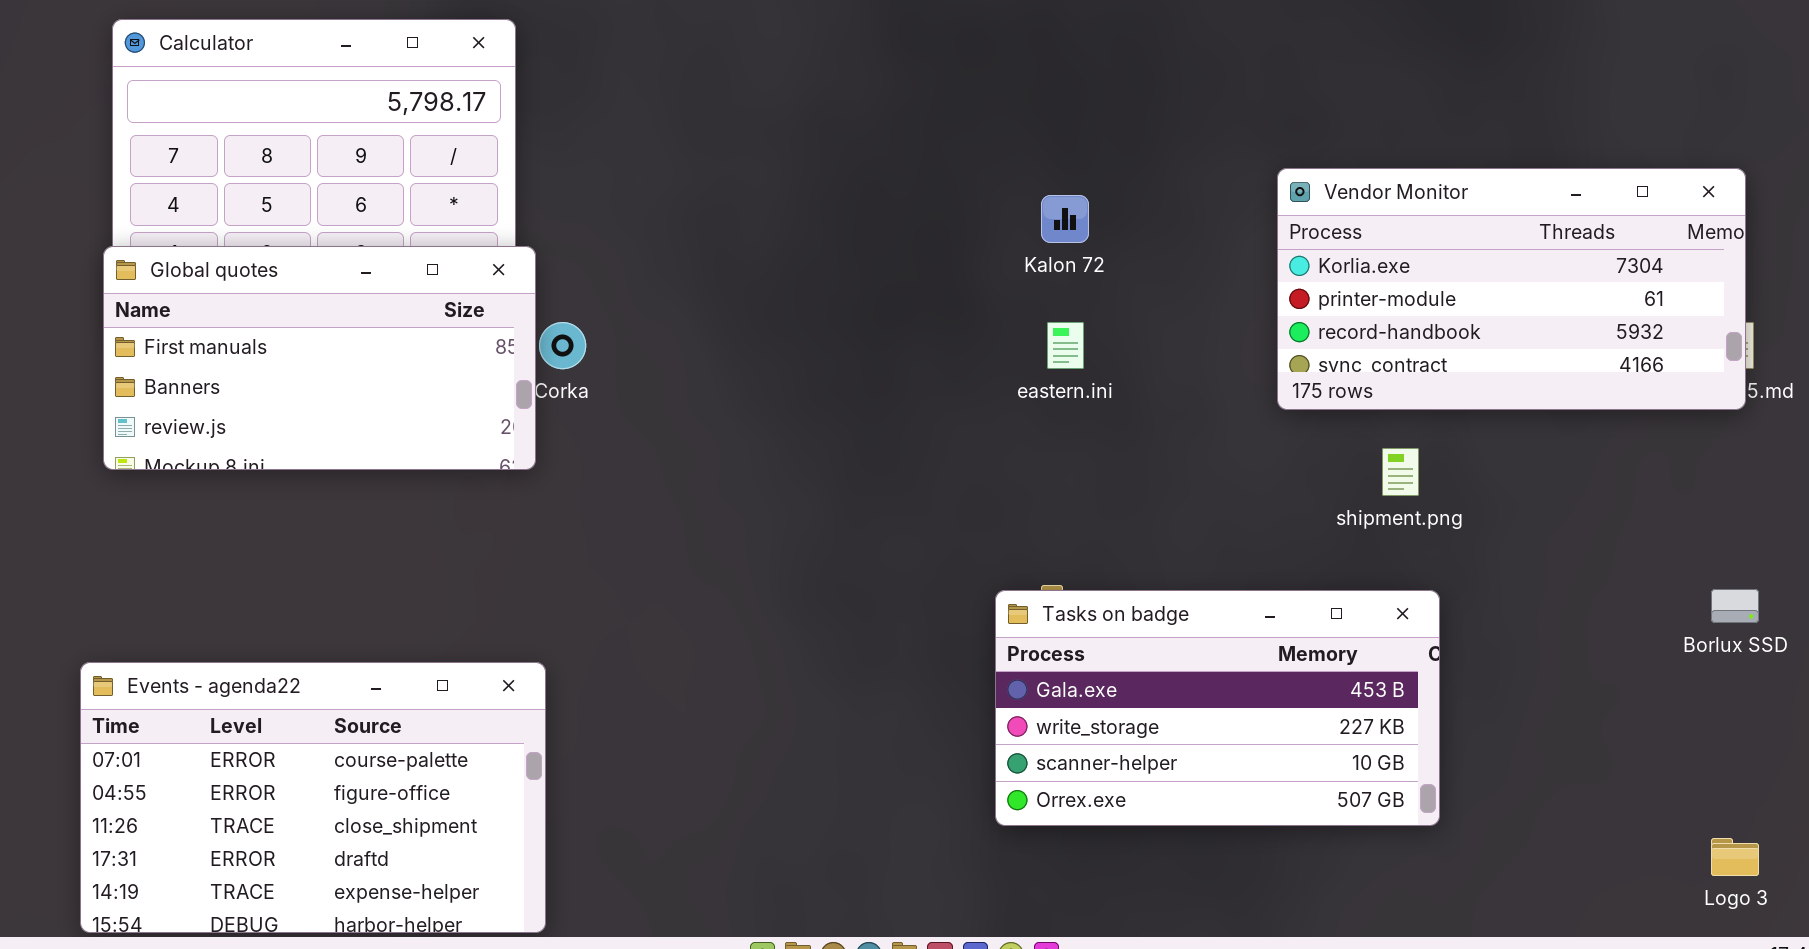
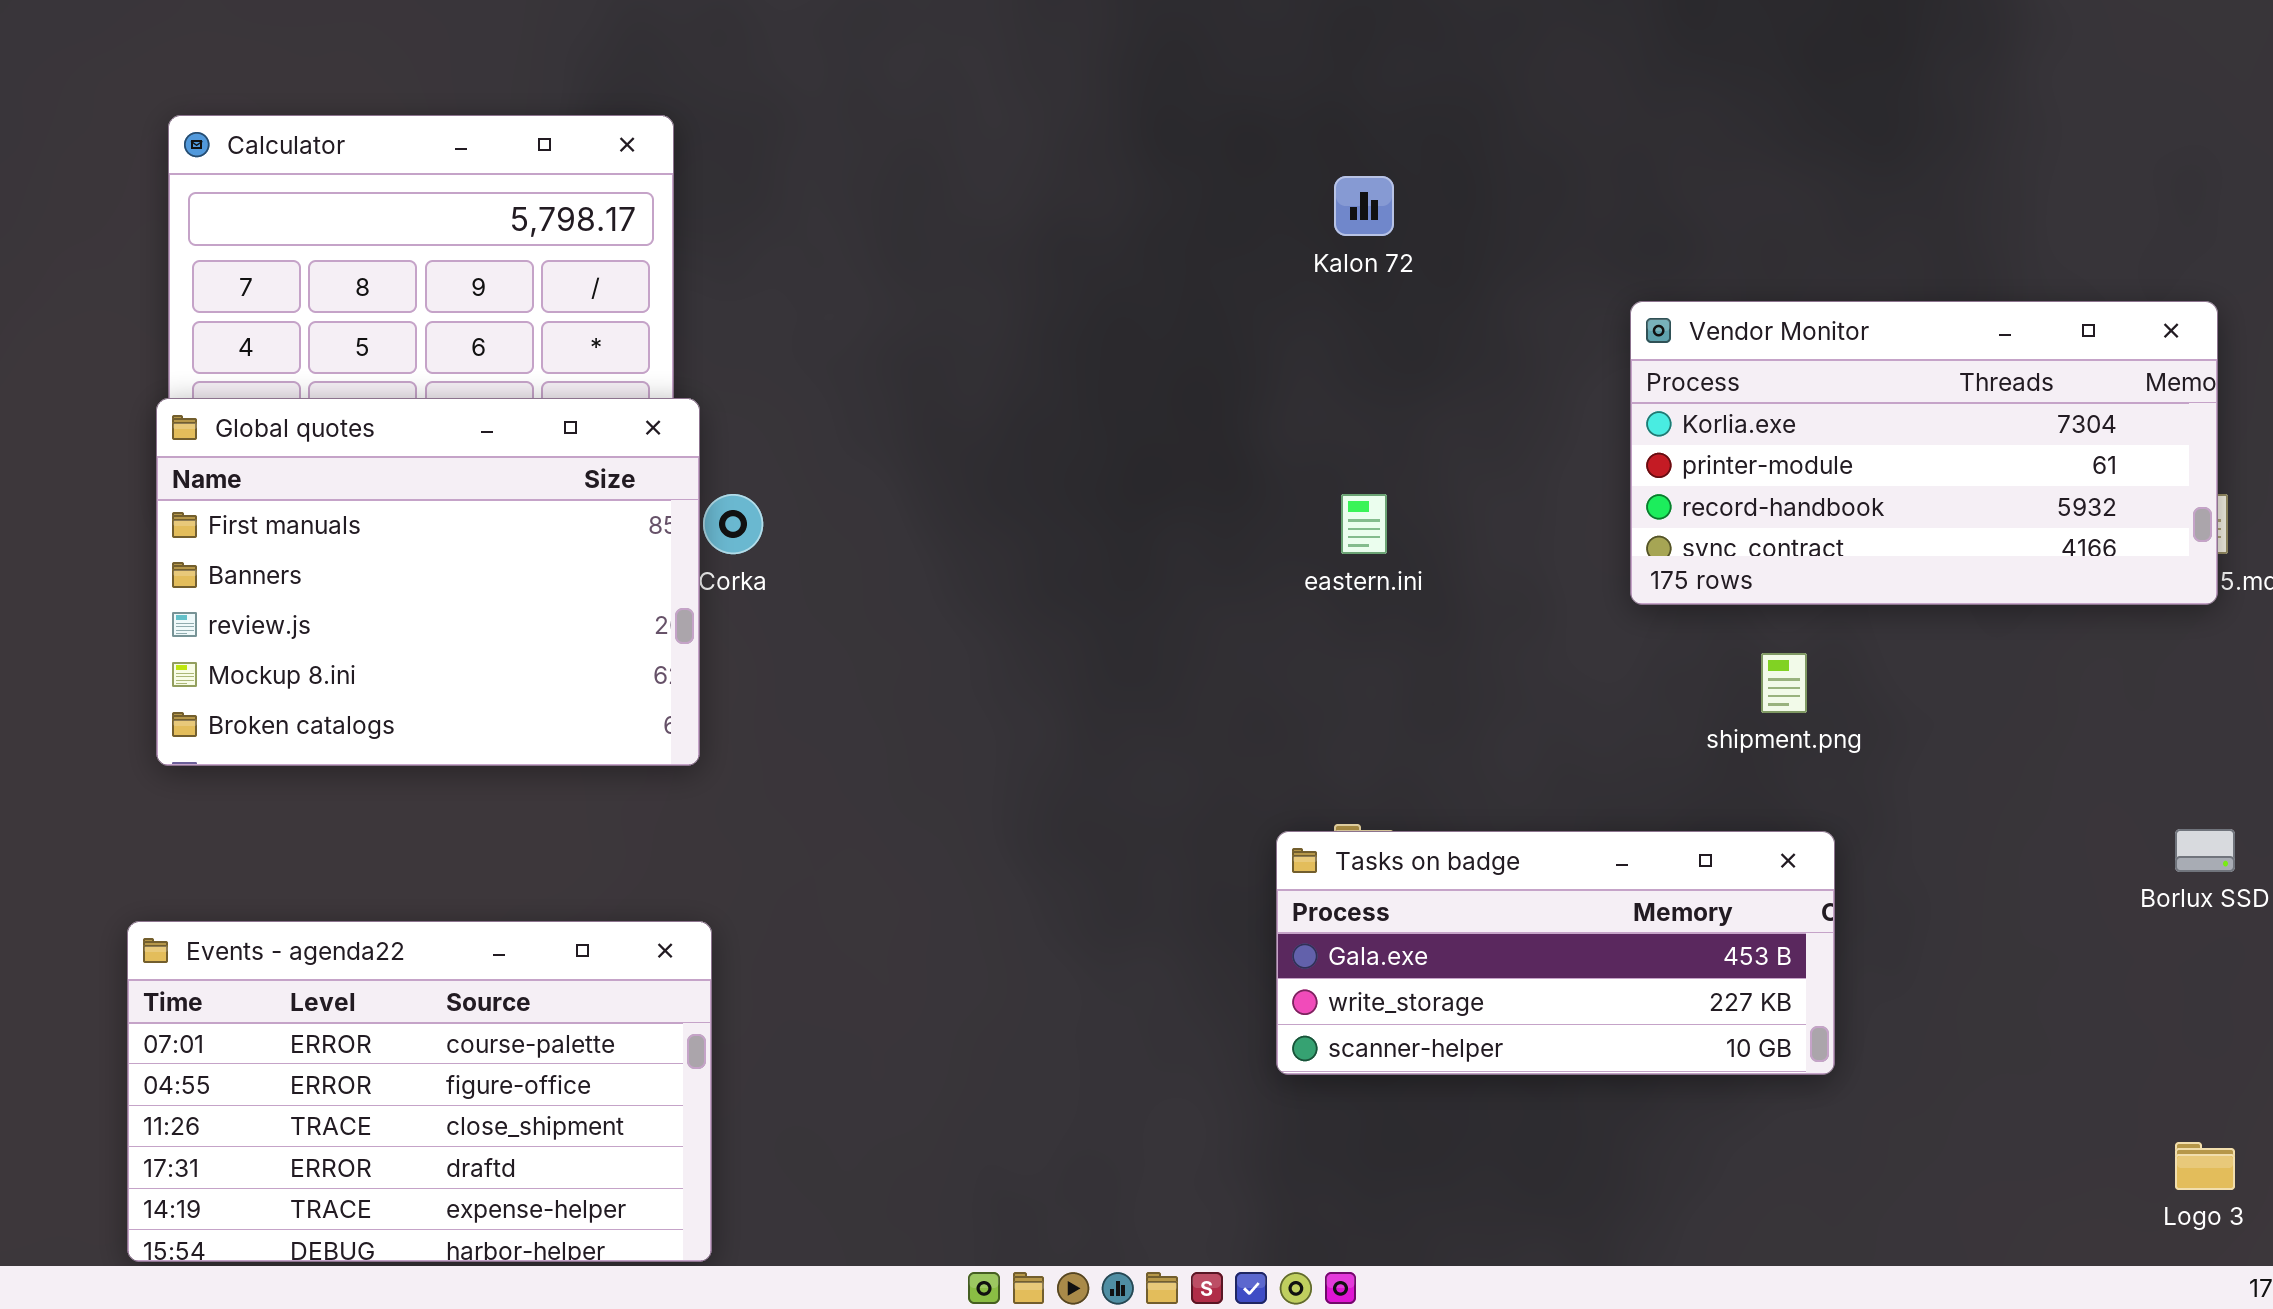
Kalon 72: [1041,195,1089,243] -> [1334,176,1394,236], moved
Global quotes: [103,246,536,470] -> [156,398,700,766], resized
Tasks on badge: [995,590,1440,826] -> [1276,831,1835,1075], resized

